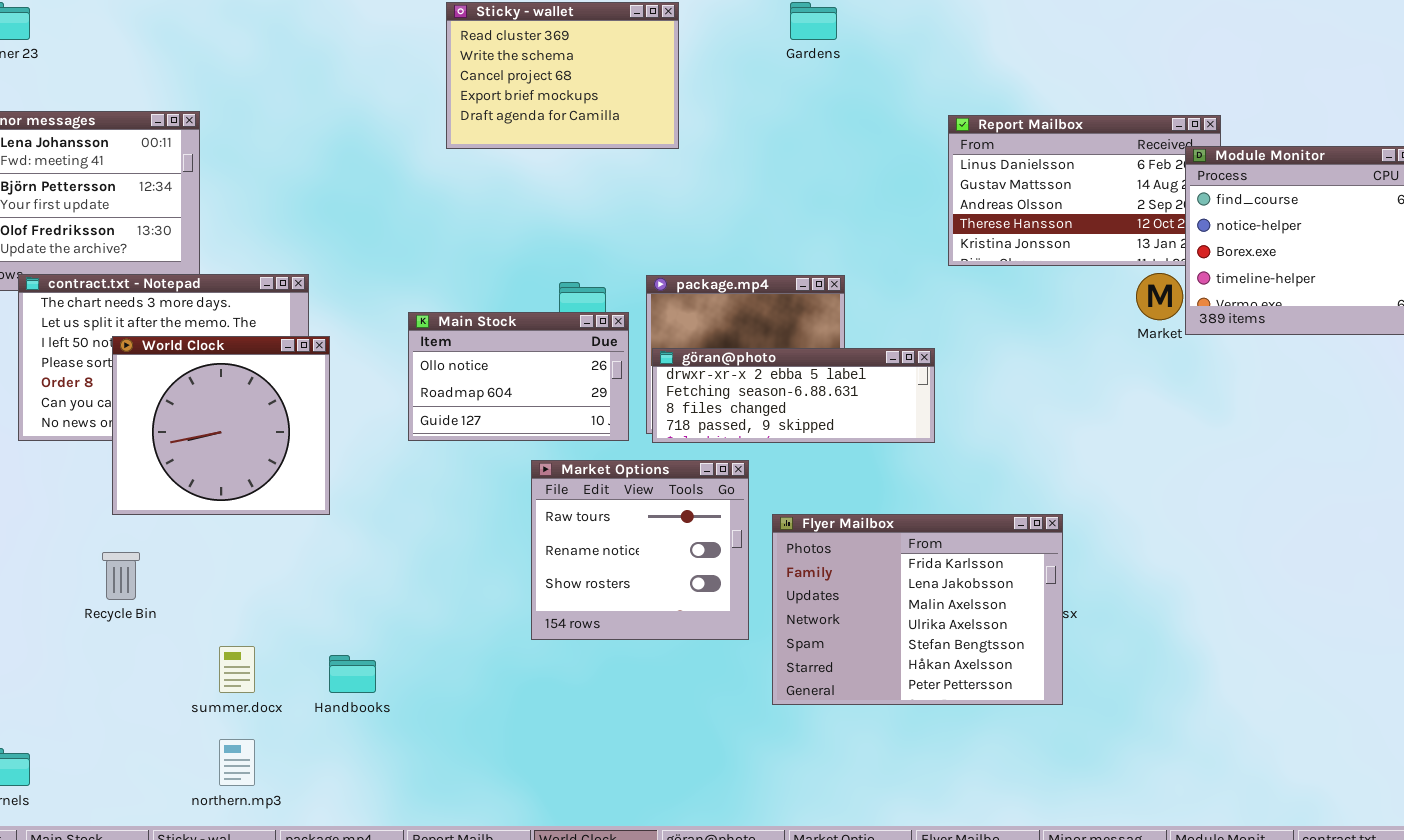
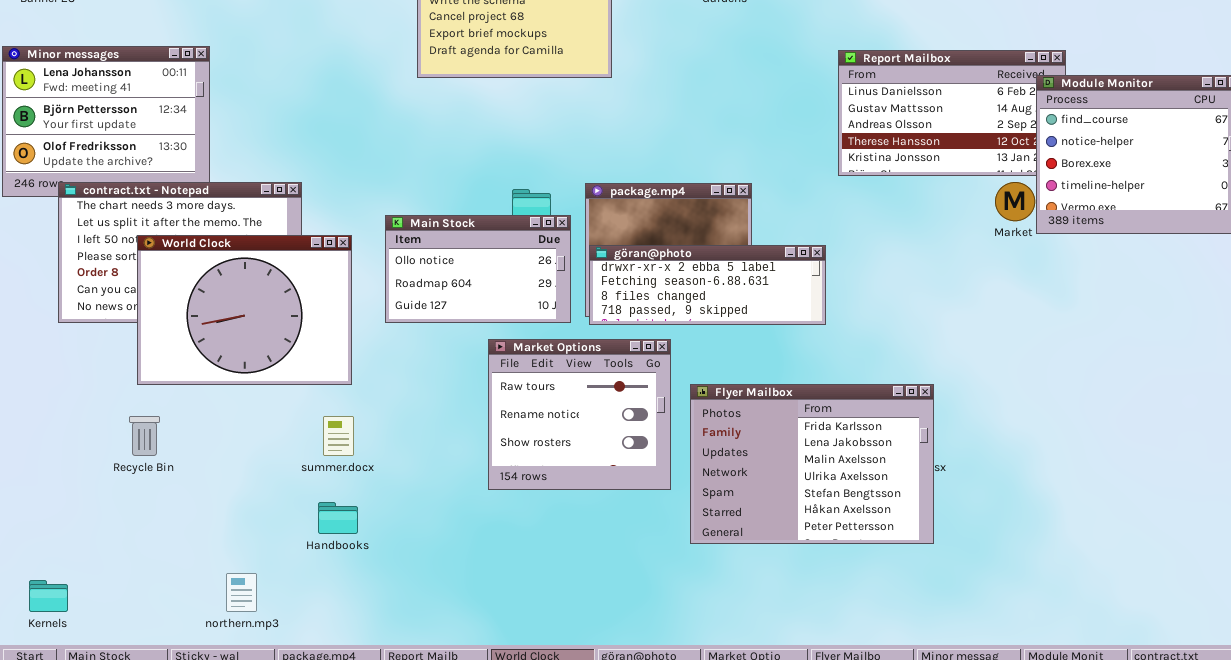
World Clock: [112,336,330,515] -> [137,235,352,385], resized
summer.docx: [219,646,255,693] -> [323,416,354,456], moved

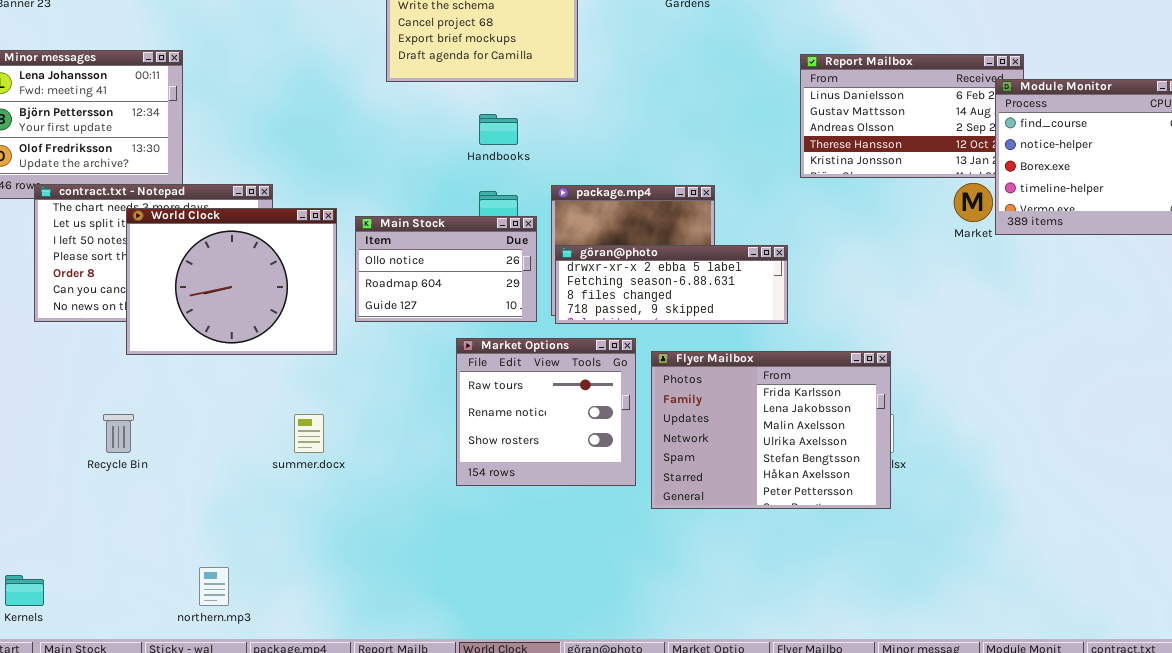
World Clock: [137,235,352,385] -> [126,208,337,355], moved
Flyer Mailbox: [690,384,934,544] -> [651,351,891,509], moved
Handbooks: [318,502,358,534] -> [479,114,518,145], moved

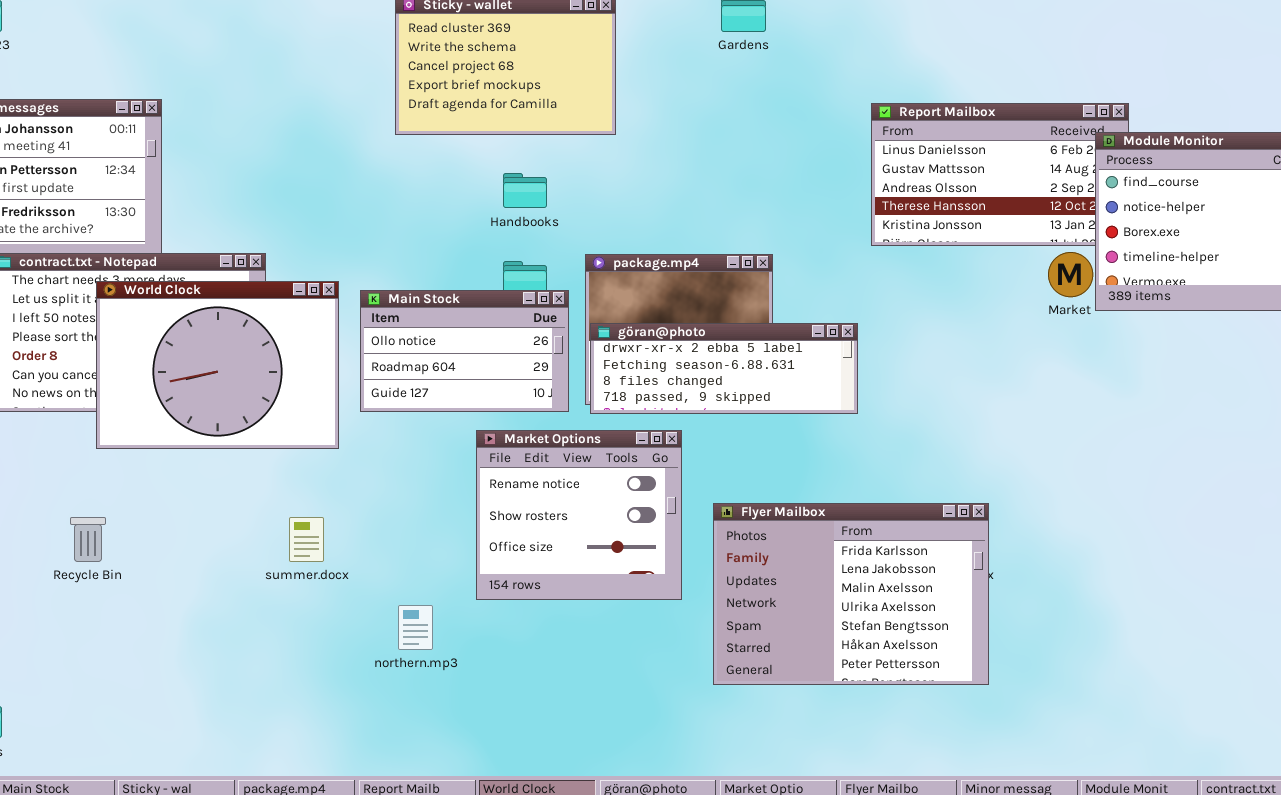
Market Options: [456,338,636,486] -> [476,430,682,600], scrolled down 1 row
Flyer Mailbox: [651,351,891,509] -> [713,503,989,685], moved
northern.mp3: [199,567,229,606] -> [398,605,433,650], moved

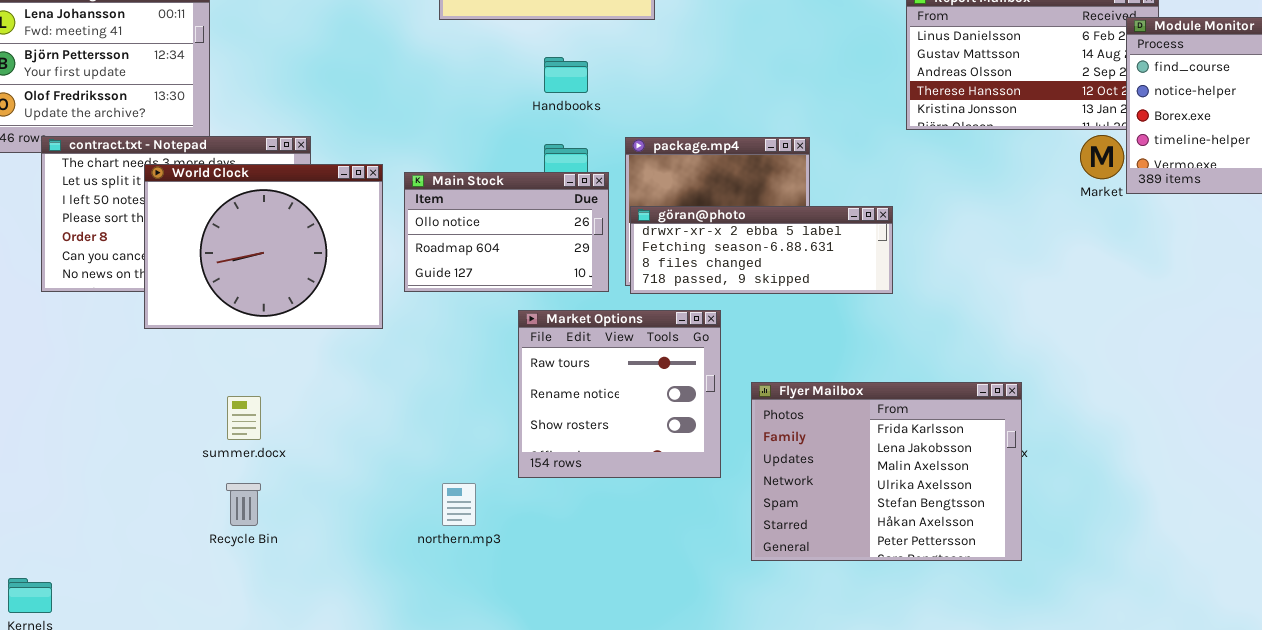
Market Options: [476,430,682,600] -> [518,310,721,478], scrolled up 1 row
Recycle Bin: [70,517,106,562] -> [226,483,261,526], moved
summer.docx: [289,517,324,562] -> [227,396,261,440], moved

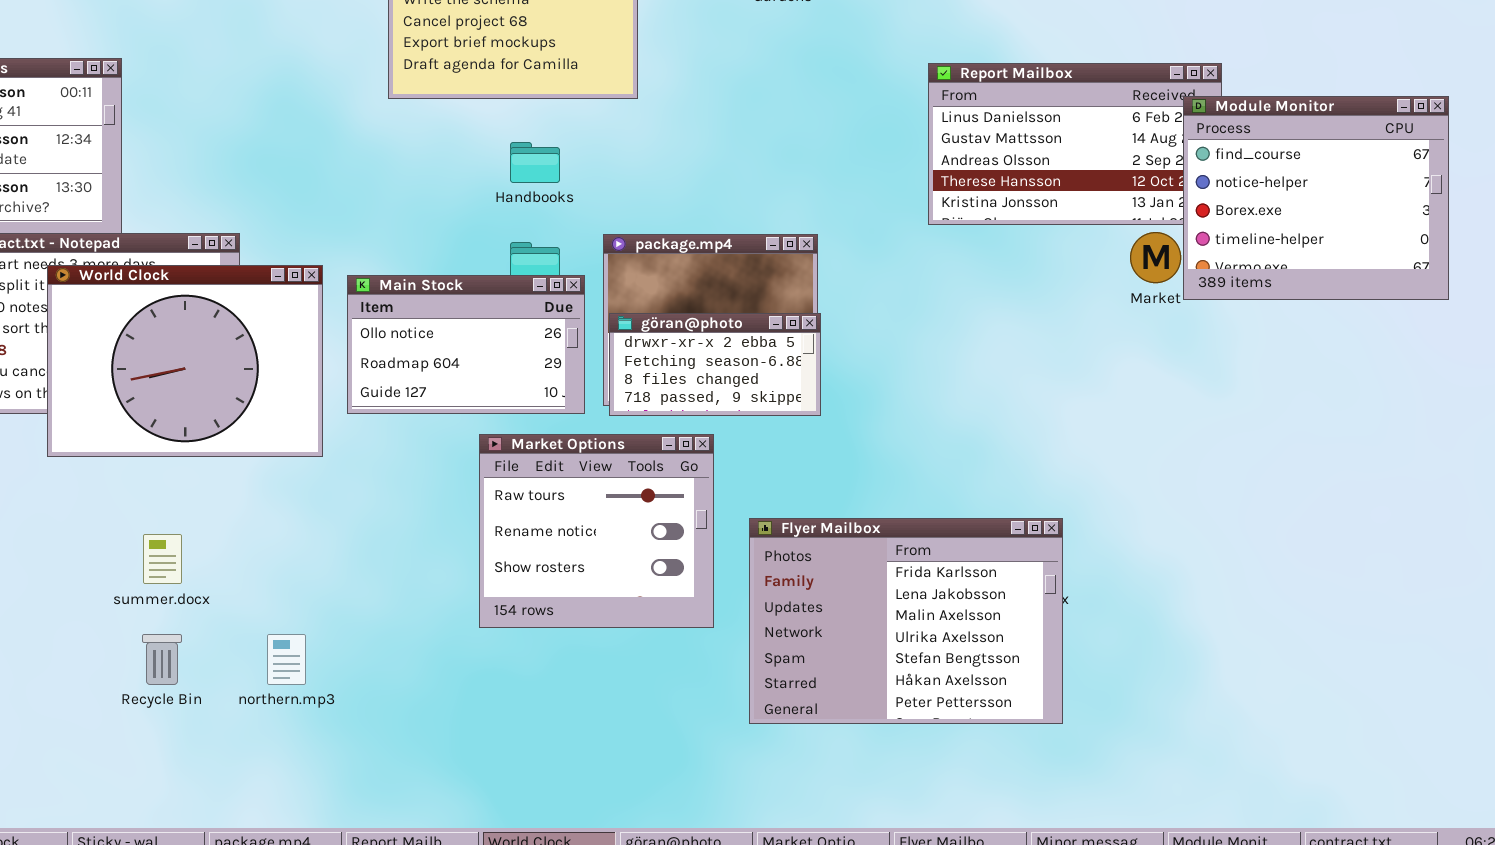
göran@photo: [630,206,893,294] -> [609,313,821,416], resized
northern.mp3: [442,483,476,526] -> [267,634,306,685], moved

